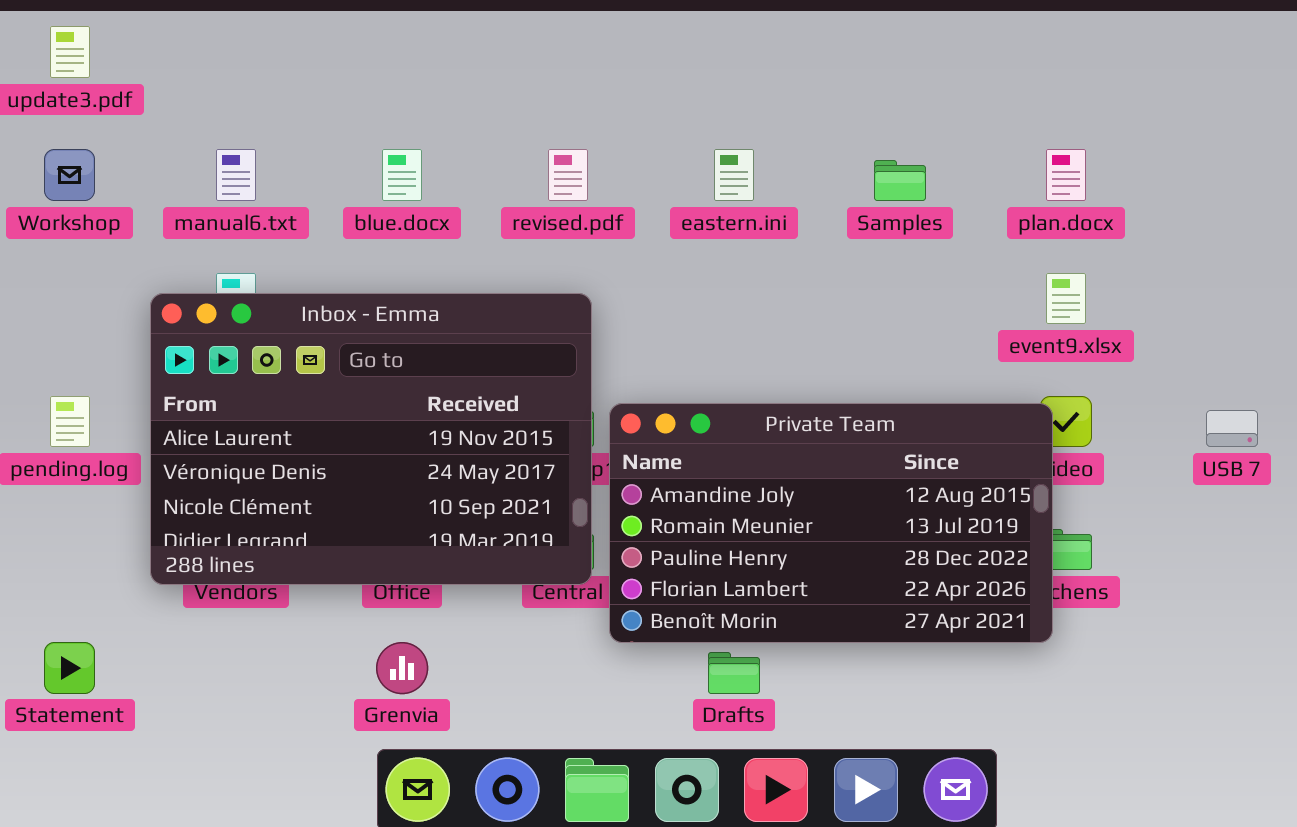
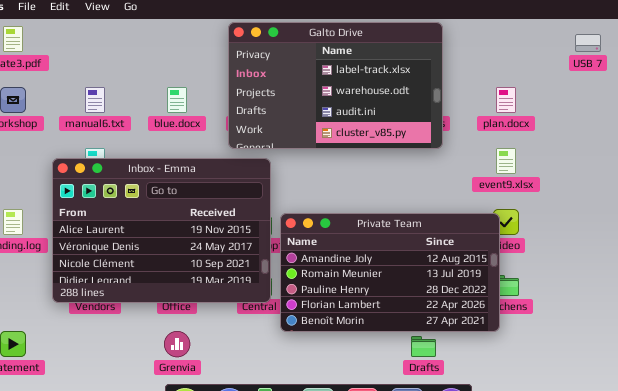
Galto Drive: none -> [228,22,443,149], opened
USB 7: [1206,410,1258,447] -> [575,34,601,52], moved
Drafts: [708,652,760,694] -> [411,336,436,357], moved

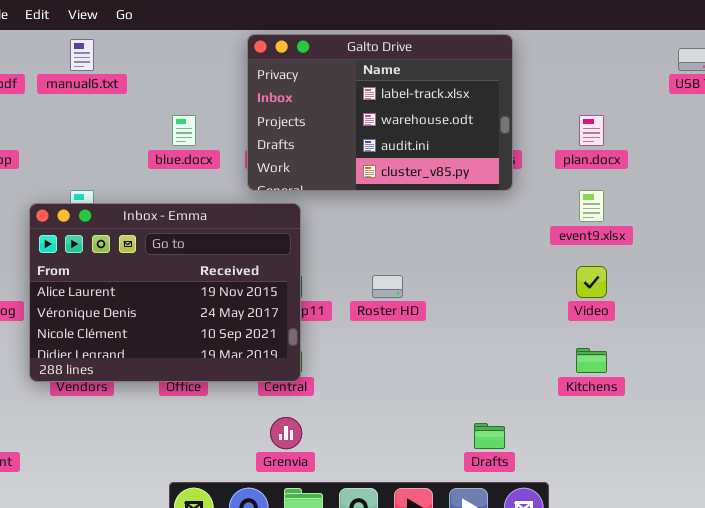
manual6.txt: [85,87,105,113] -> [70,39,94,71], moved
Private Team: [280,213,500,332] -> none, closed
Grenvia: [164,331,190,357] -> [270,417,302,449], moved

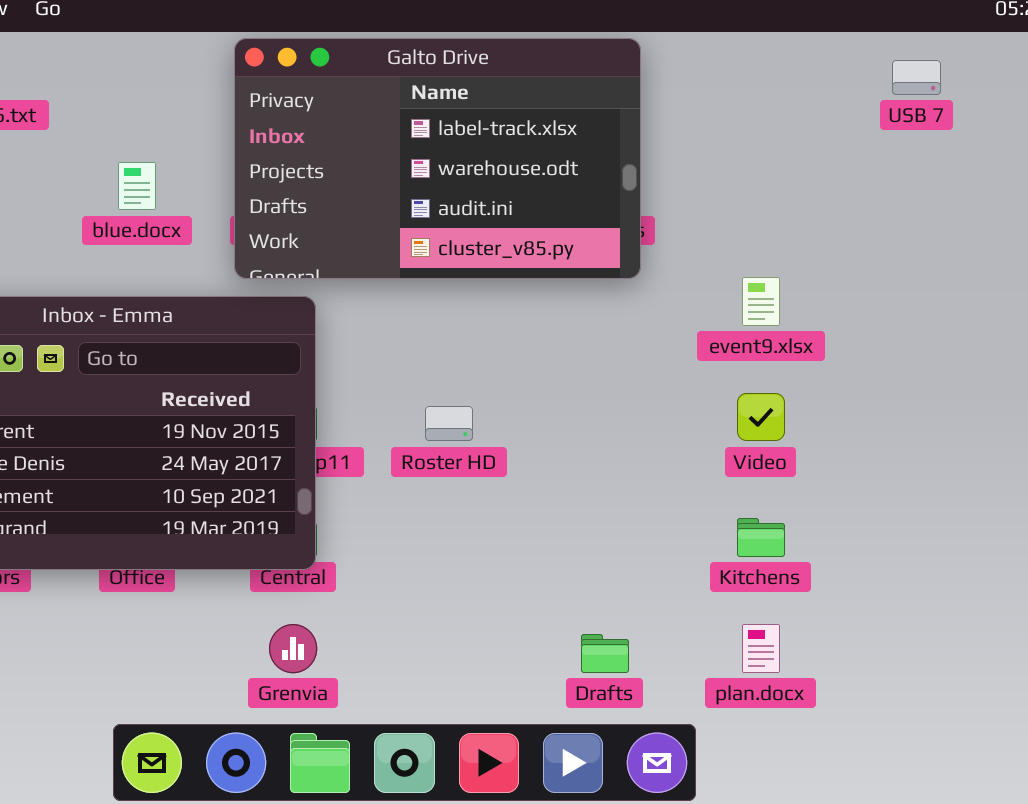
plan.docx: [579,115,604,146] -> [742,624,780,673], moved

